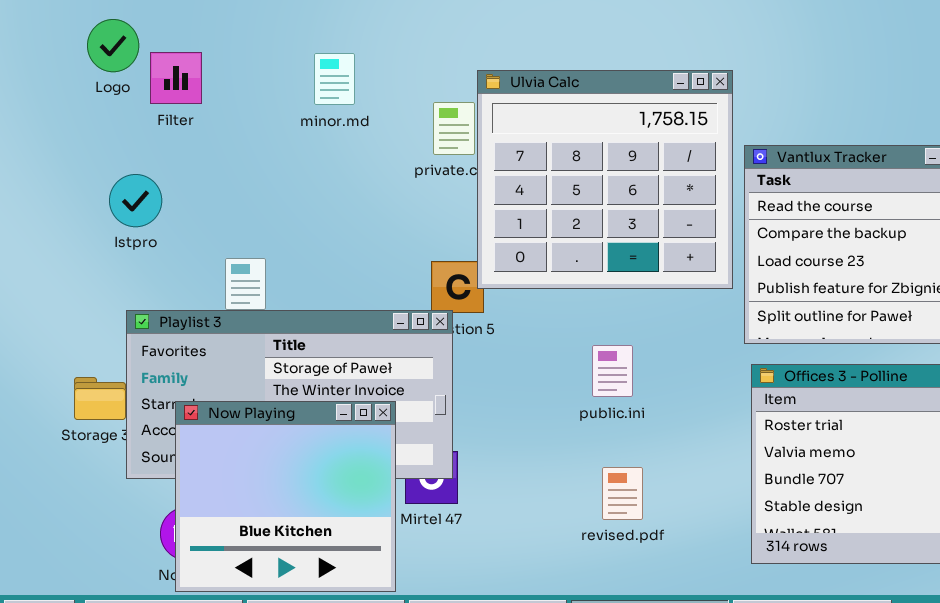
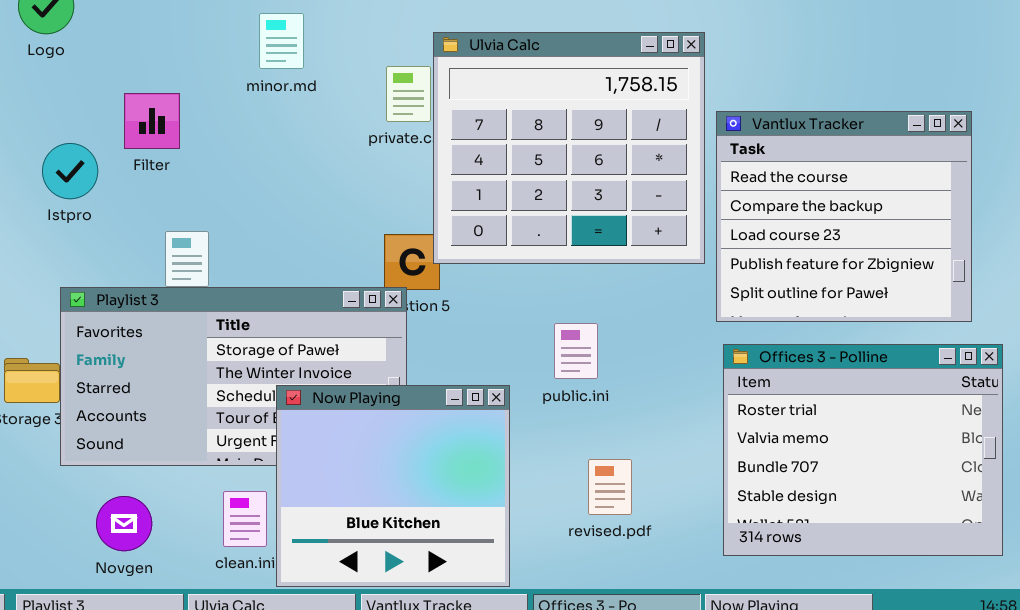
Filter: [150,52,202,104] -> [124,93,180,149], moved
Now Playing: [175,401,396,592] -> [276,385,510,587], moved
revised.pdf: [602,467,643,520] -> [588,459,632,515], moved

